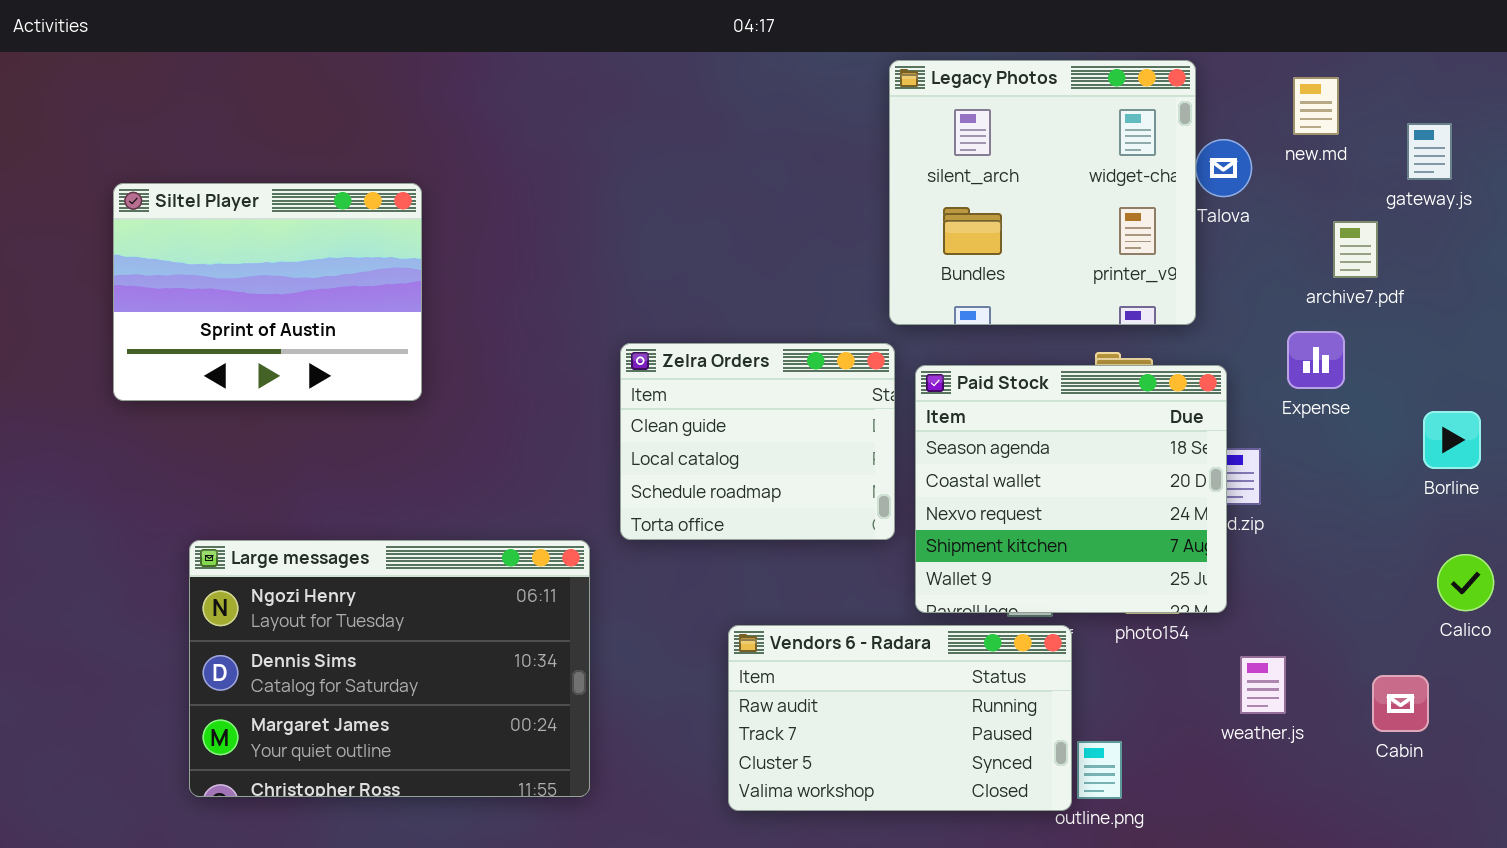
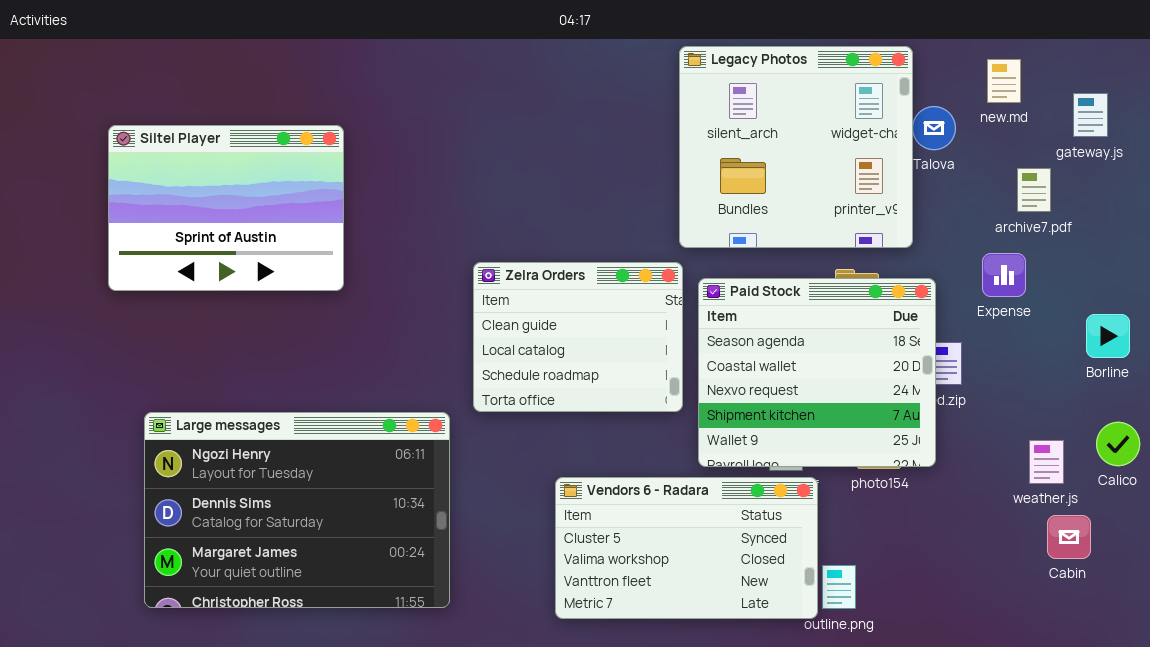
Siltel Player: [113,183,422,401] -> [108,125,344,291], moved
Vendors 6 - Radara: [728,625,1072,811] -> [555,477,818,619], scrolled down 2 rows
weather.js: [1240,656,1286,714] -> [1029,440,1064,484], moved

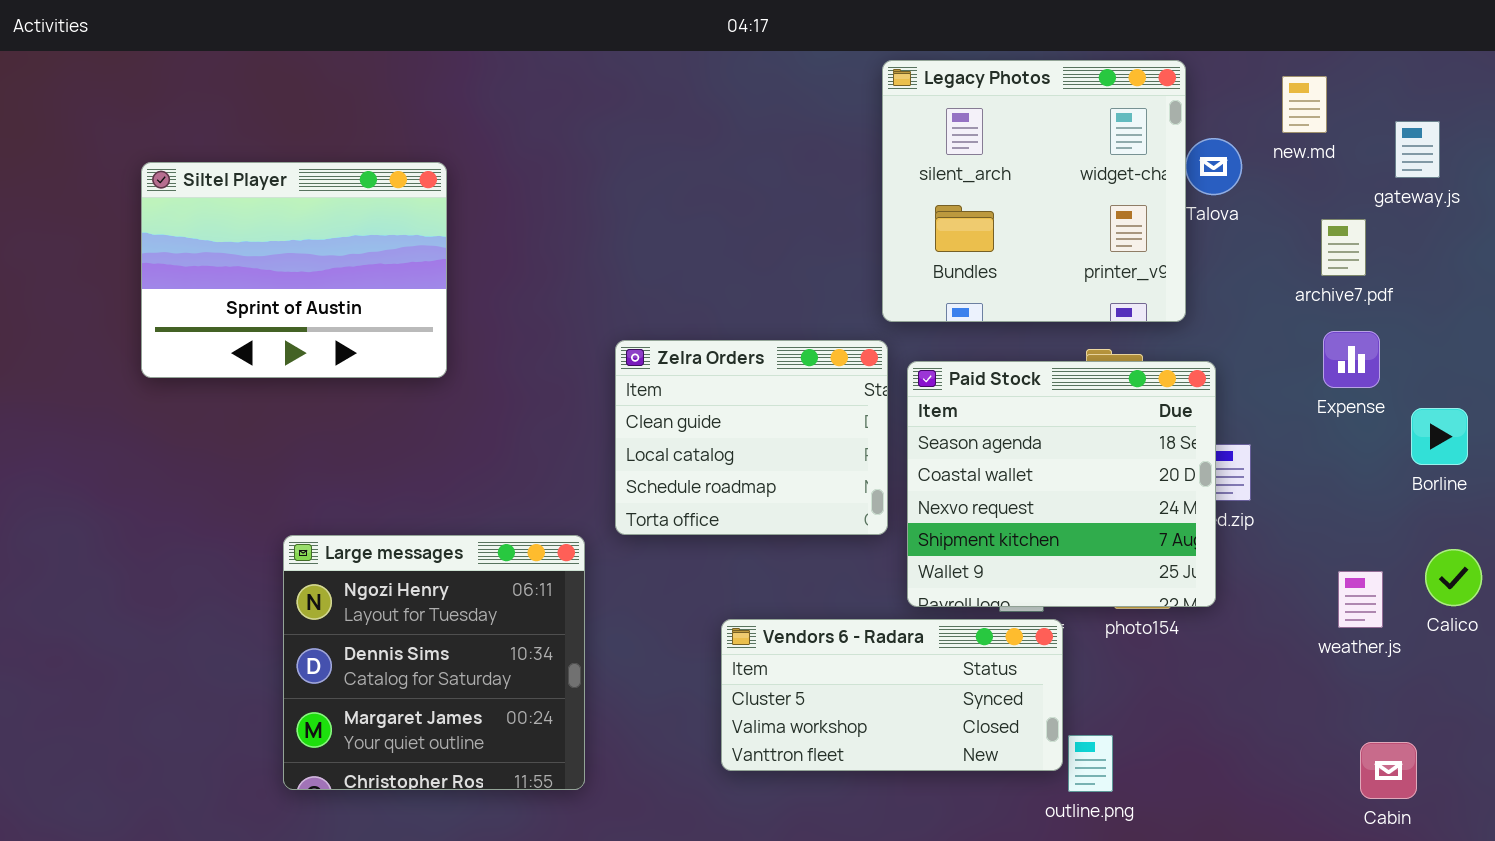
Expense: [982,253,1026,297] -> [1323,331,1380,388], moved
Large messages: [144,412,450,608] -> [283,535,585,790], resized
Vendors 6 - Radara: [555,477,818,619] -> [721,619,1063,771], resized
Cabin: [1047,515,1091,559] -> [1360,742,1417,799], moved

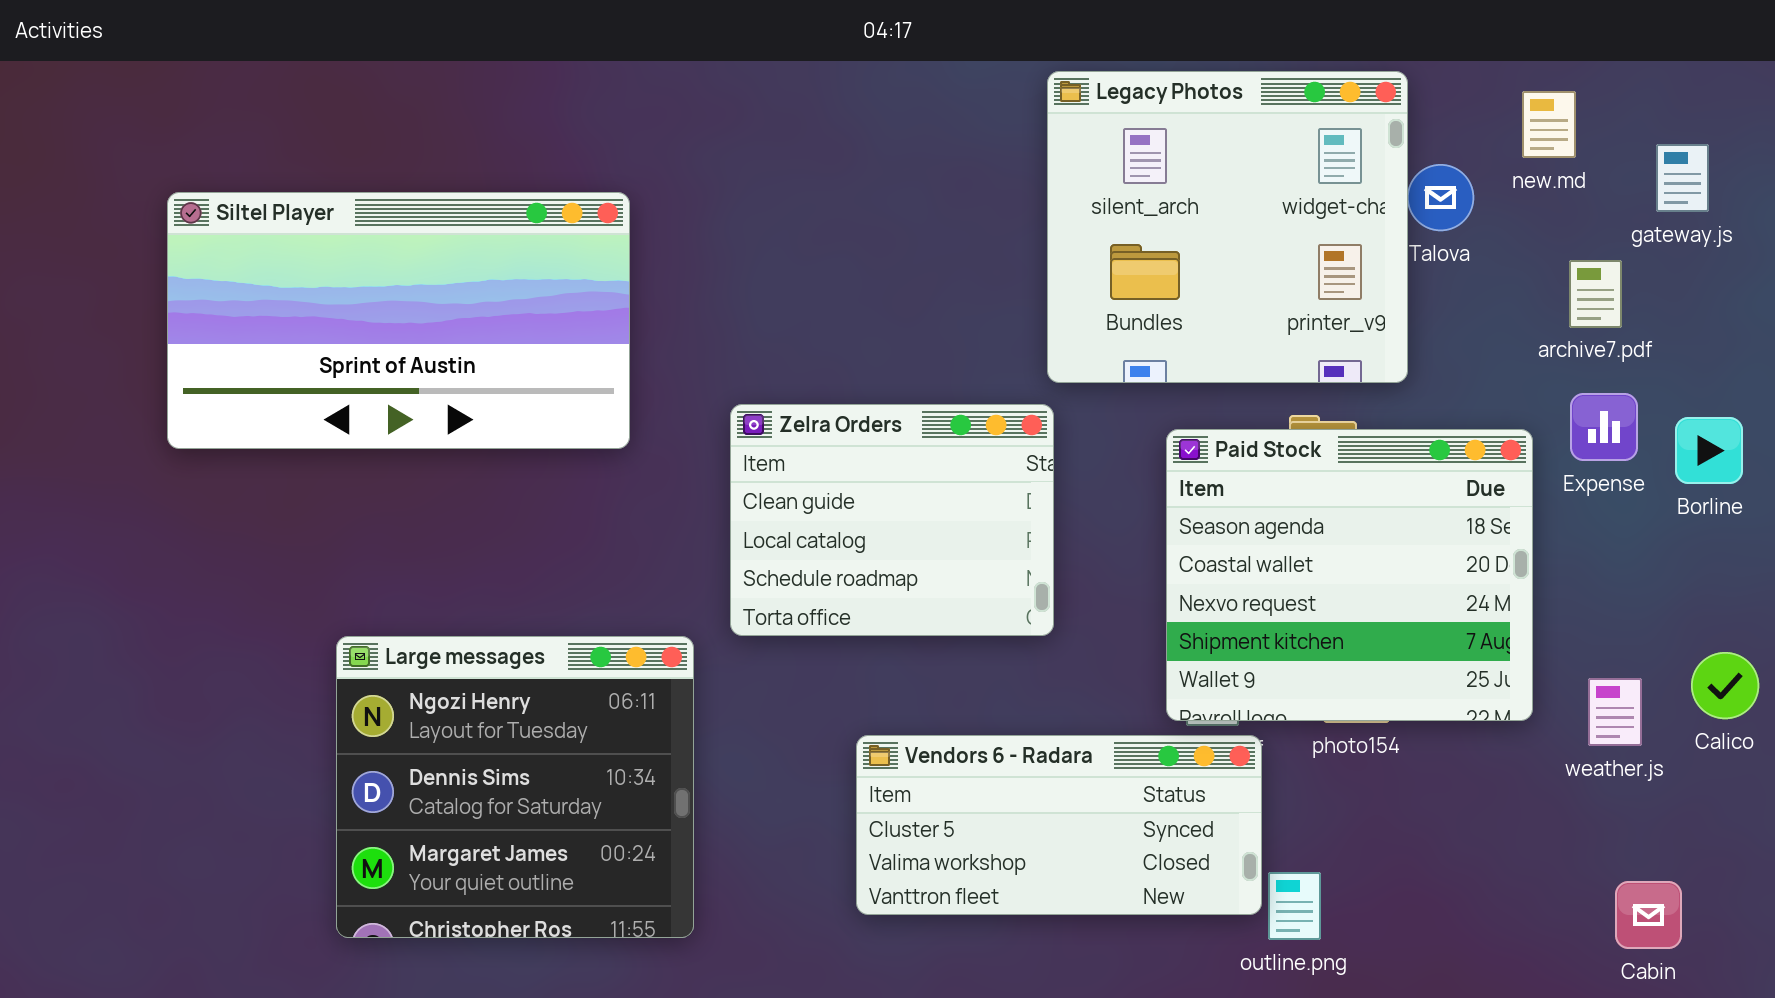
Siltel Player: [141,162,447,378] -> [167,192,630,449], resized
Paid Stock: [907,361,1216,607] -> [1166,429,1533,721], moved
Borline: [1411,408,1468,465] -> [1675,417,1743,484], moved

